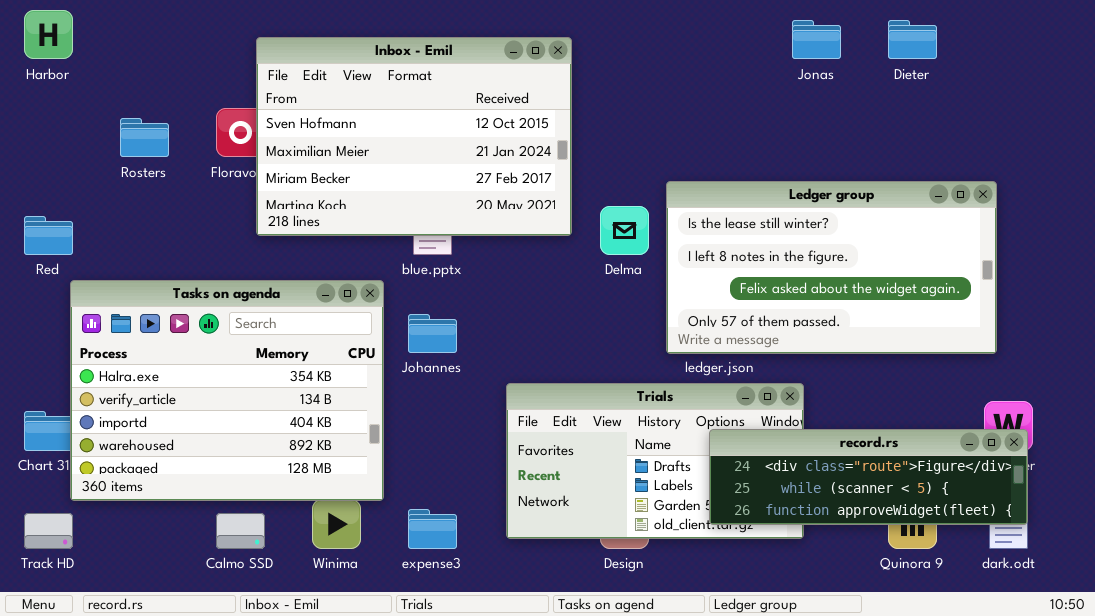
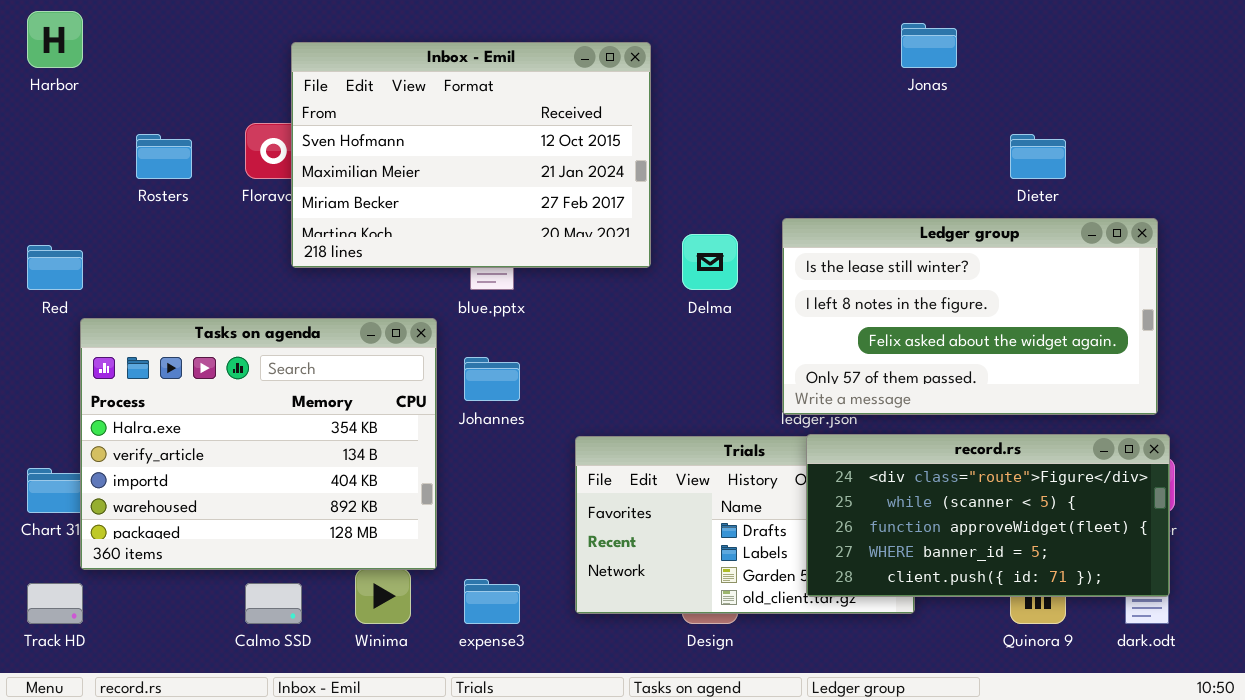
Dieter: [888,20,937,59] -> [1010,134,1066,179], moved
Ledger group: [666,181,997,354] -> [782,218,1158,415], moved
record.rs: [709,429,1028,525] -> [806,434,1170,597], resized

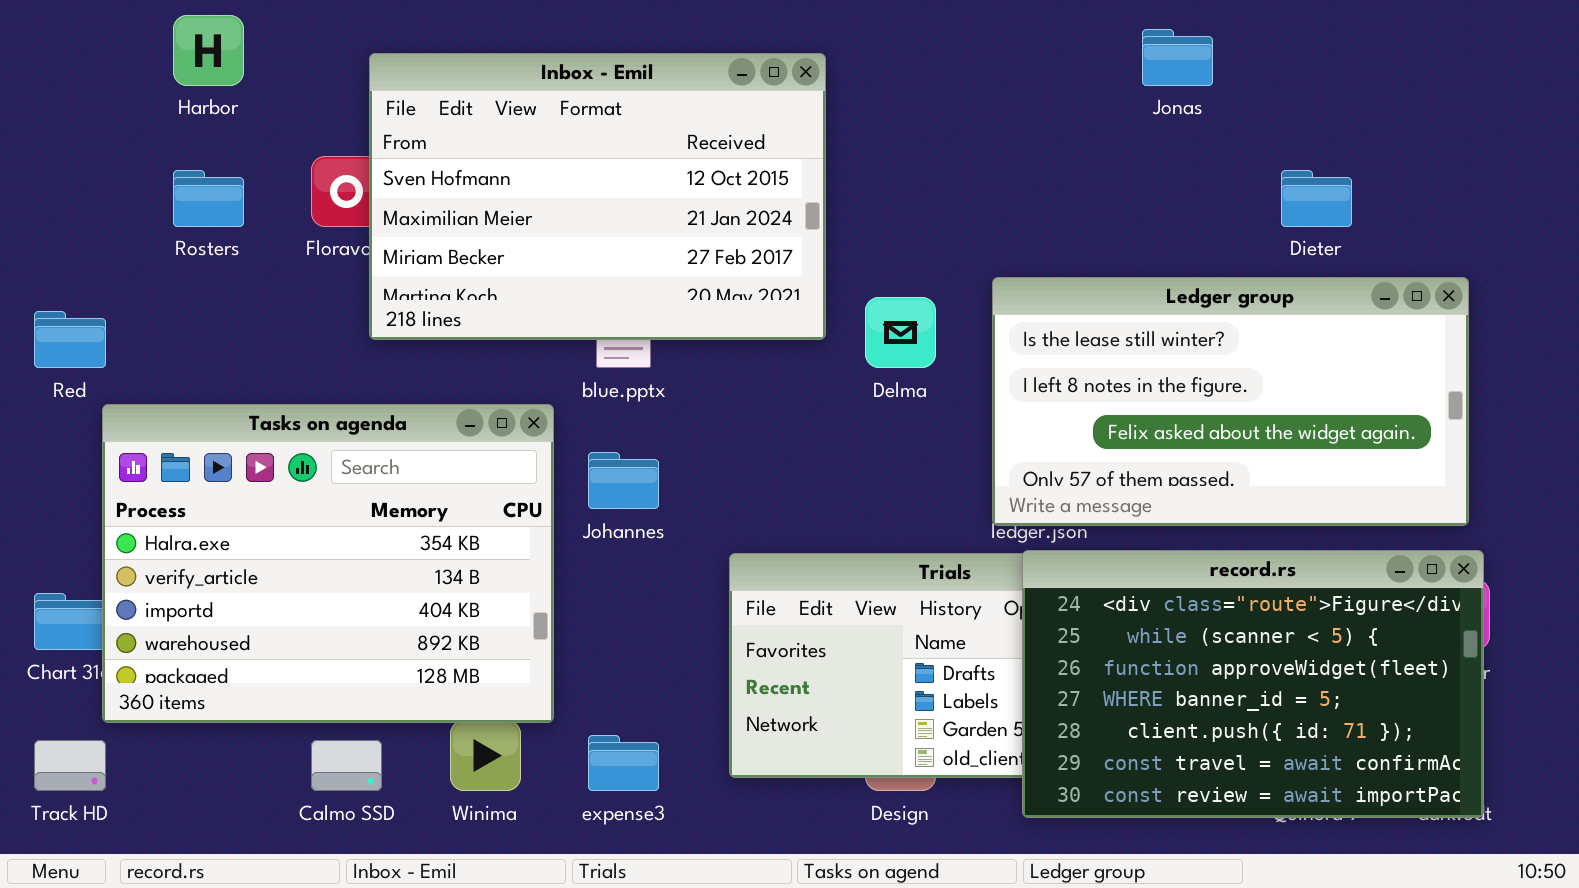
Harbor: [27,11,83,68] -> [173,15,244,86], moved
record.rs: [806,434,1170,597] -> [1022,550,1484,818], resized

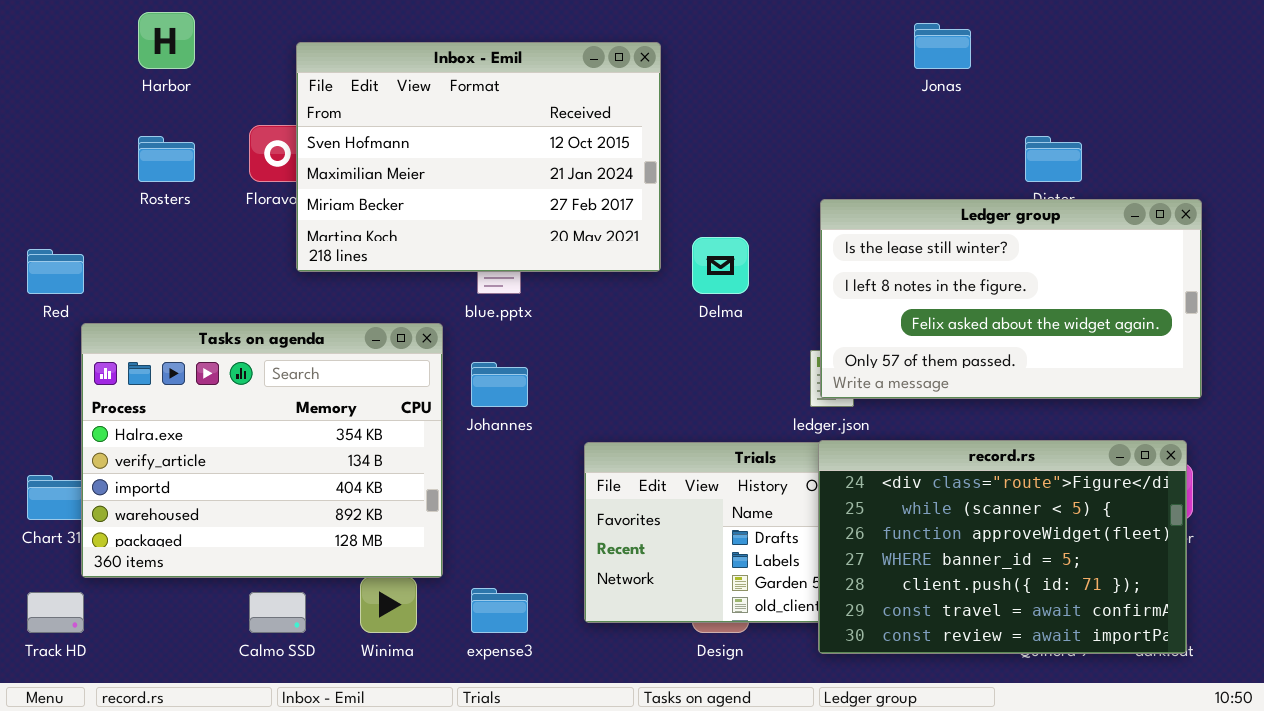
Ledger group: [992,277,1469,526] -> [820,199,1202,399], moved

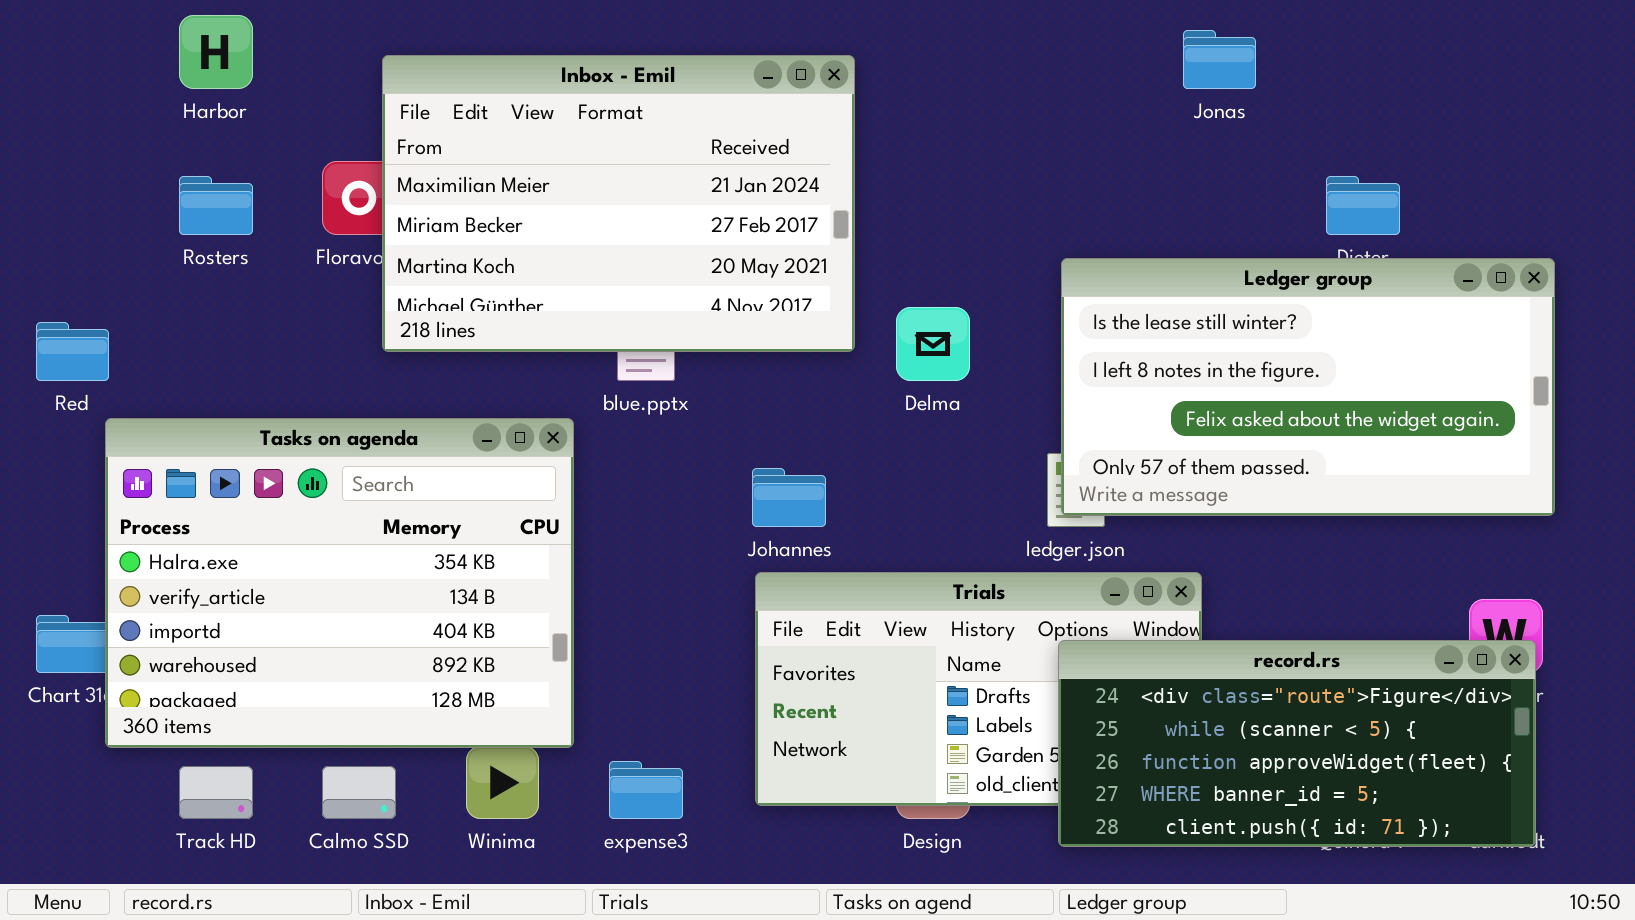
Inbox - Emil: [296,42,661,272] -> [382,55,855,352], scrolled down 1 row
Johannes: [471,362,528,407] -> [752,468,826,527], moved
record.rs: [818,440,1187,654] -> [1058,640,1536,847], resized
Track HD: [27,592,84,633] -> [179,766,253,819], moved

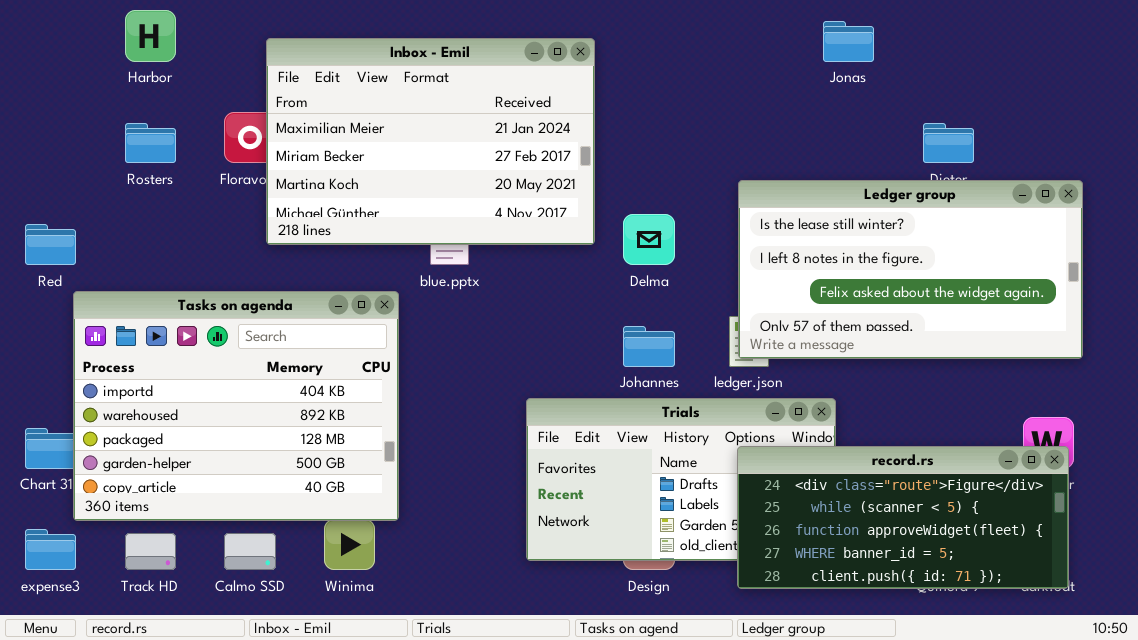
Tasks on agenda: [105,418,574,748] -> [73,291,399,521], scrolled down 2 rows
Johannes: [752,468,826,527] -> [623,326,675,367], moved
expense3: [609,761,683,819] -> [25,529,76,570], moved

